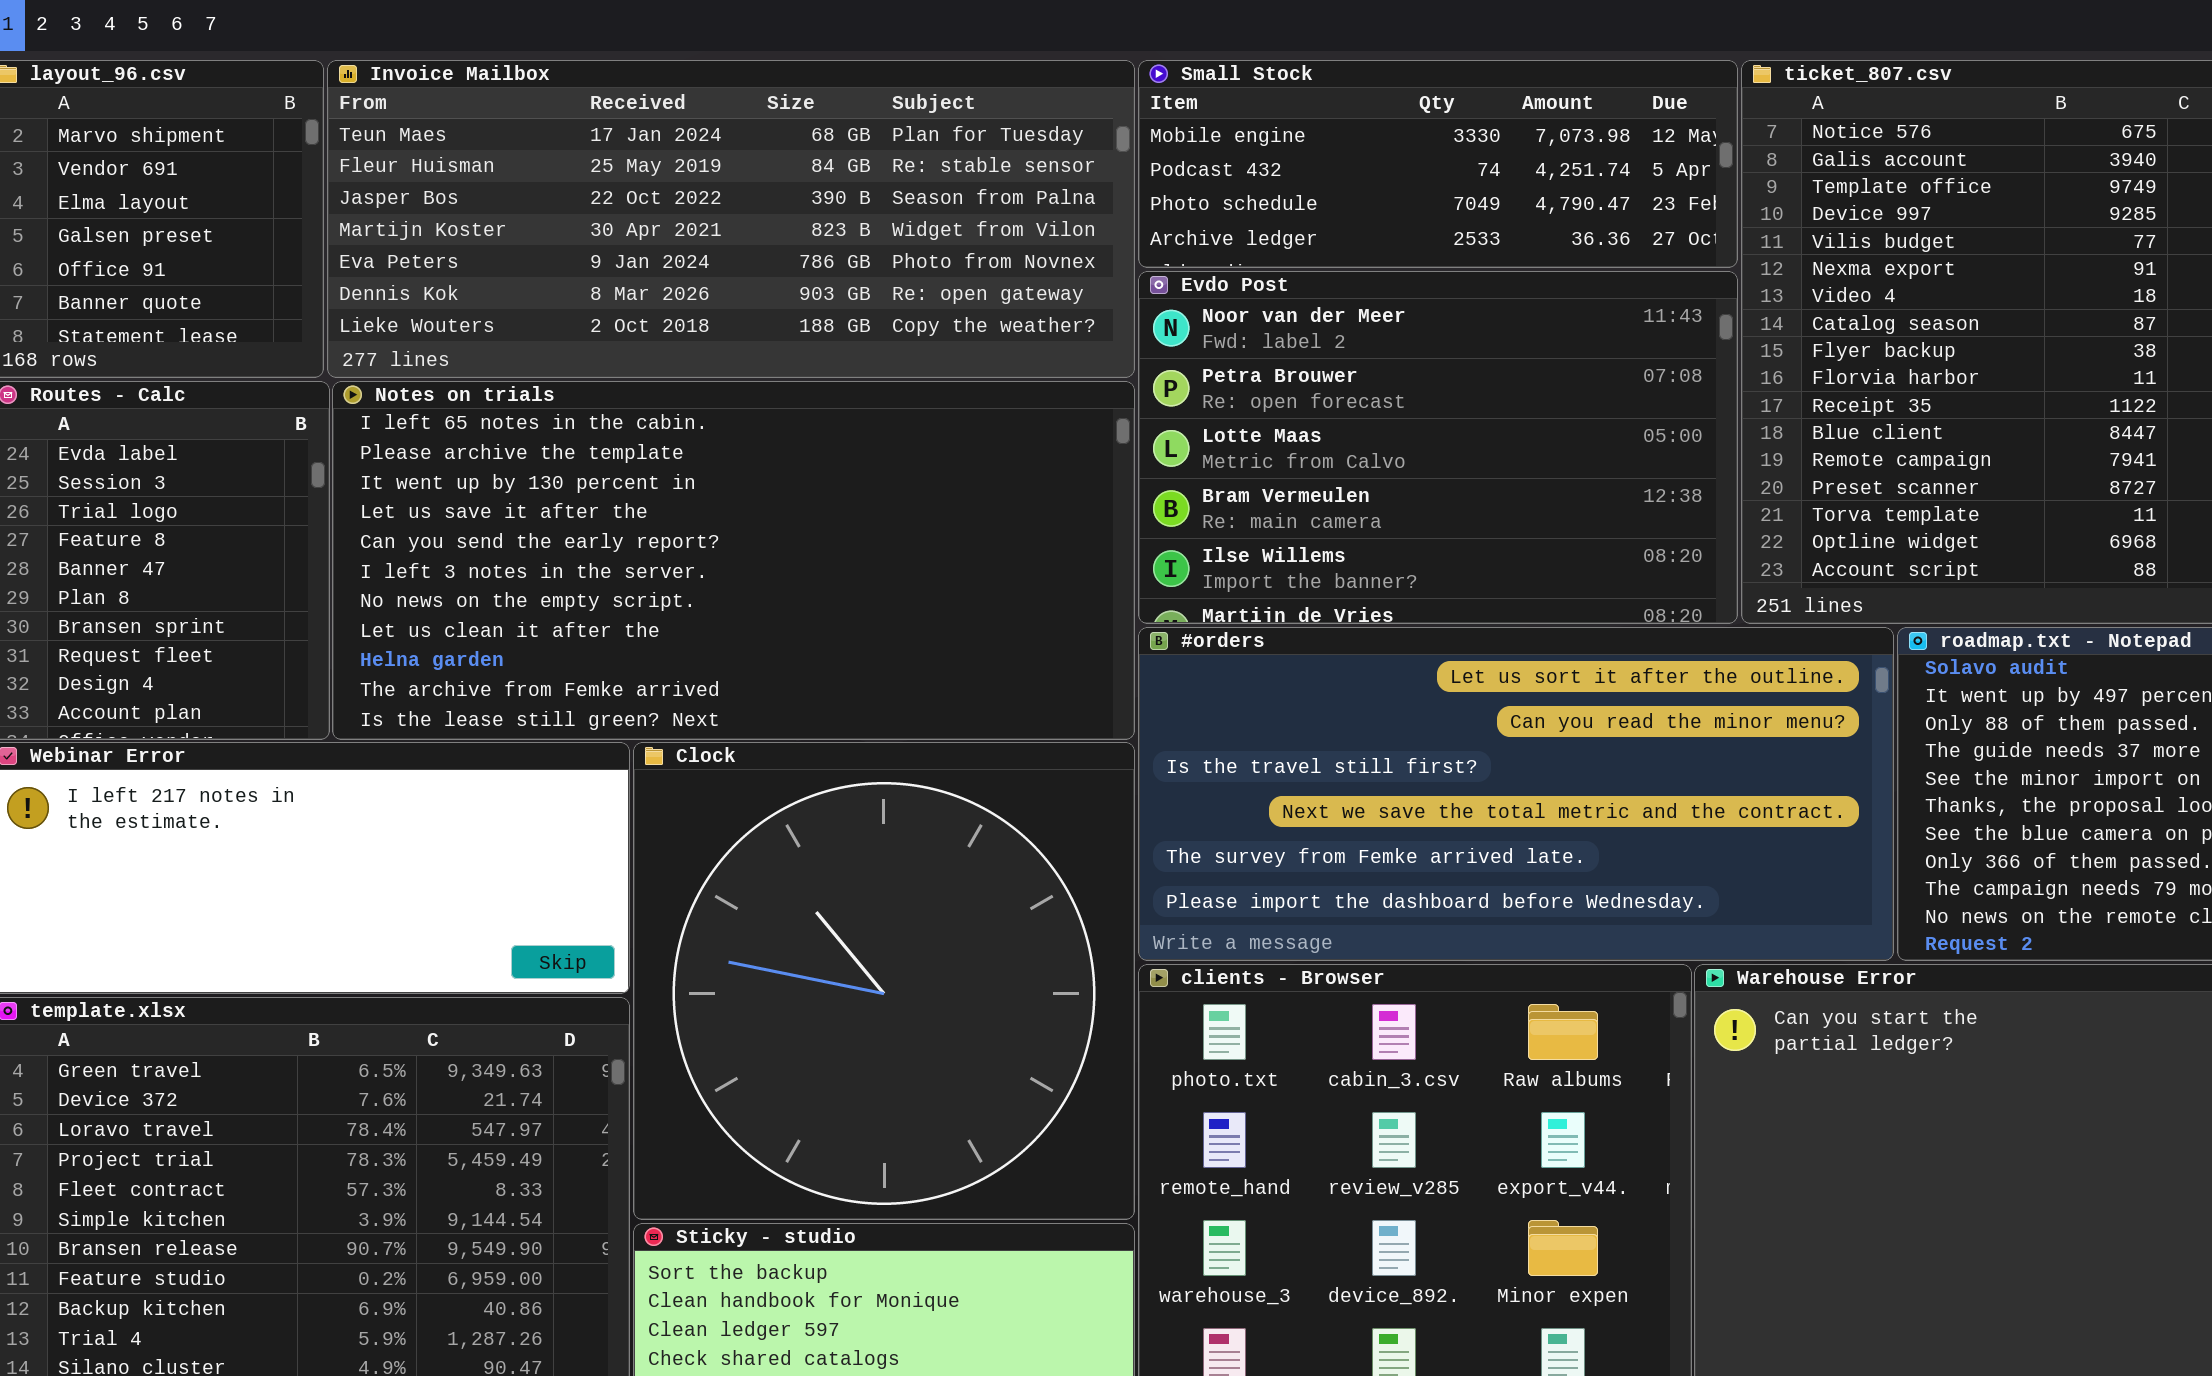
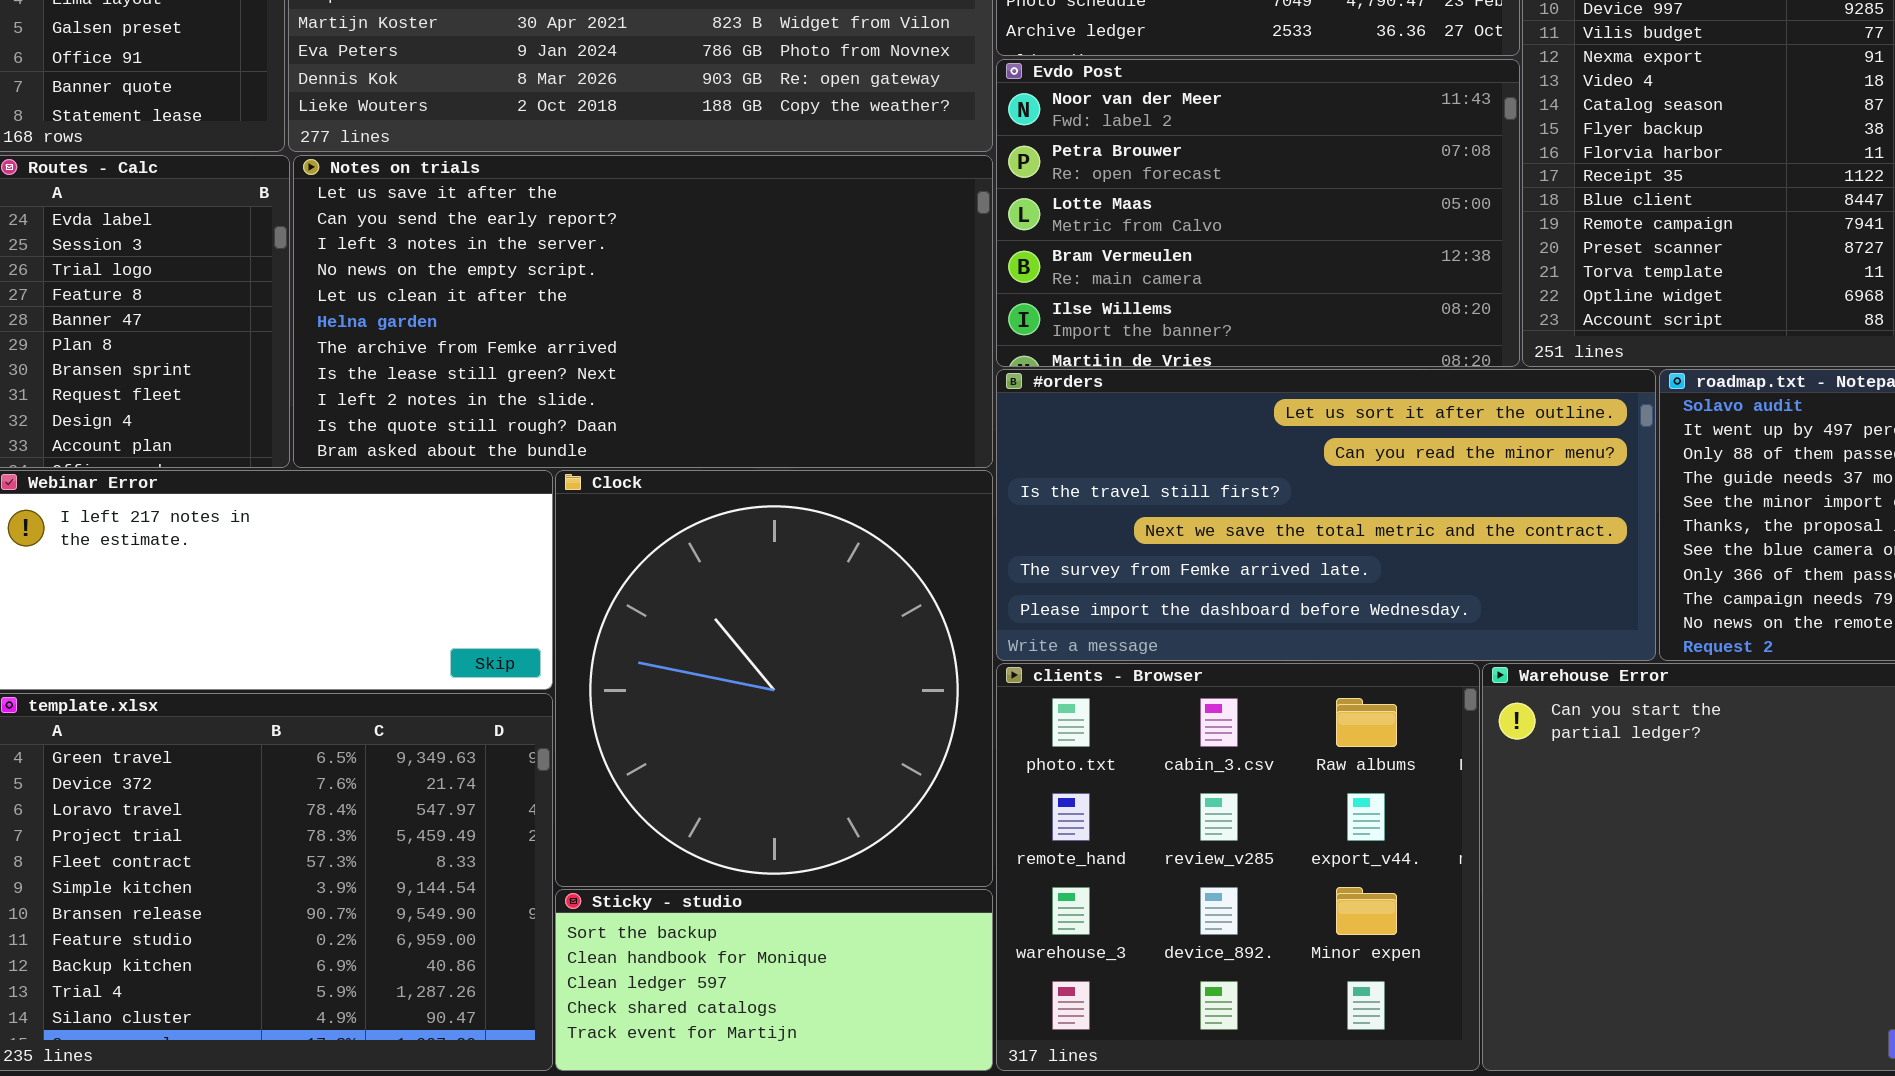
Notes on trials: [332,381,1135,740] -> [293,155,993,468], scrolled down 3 rows

